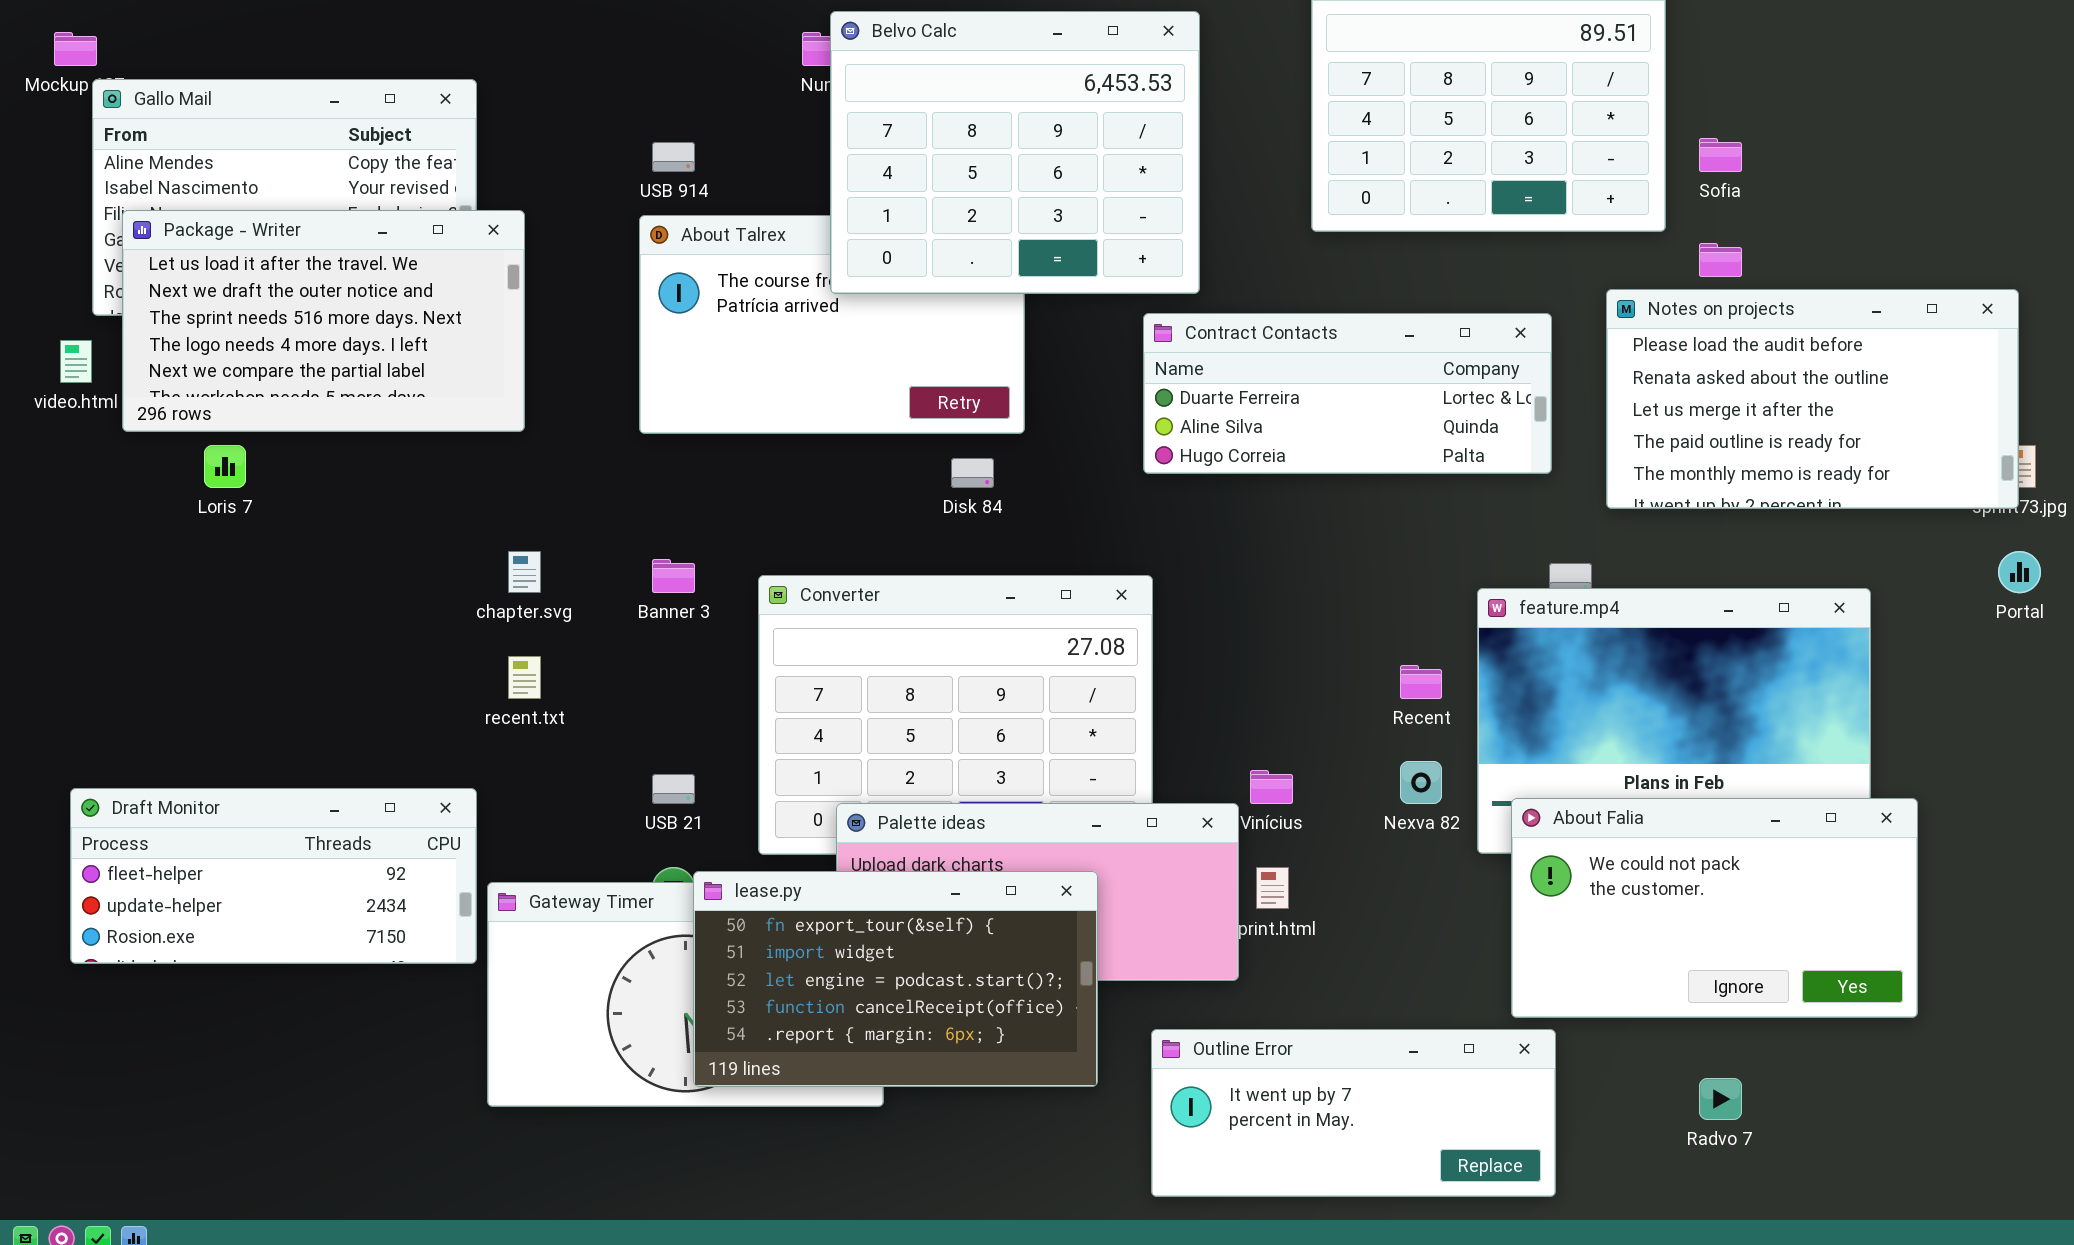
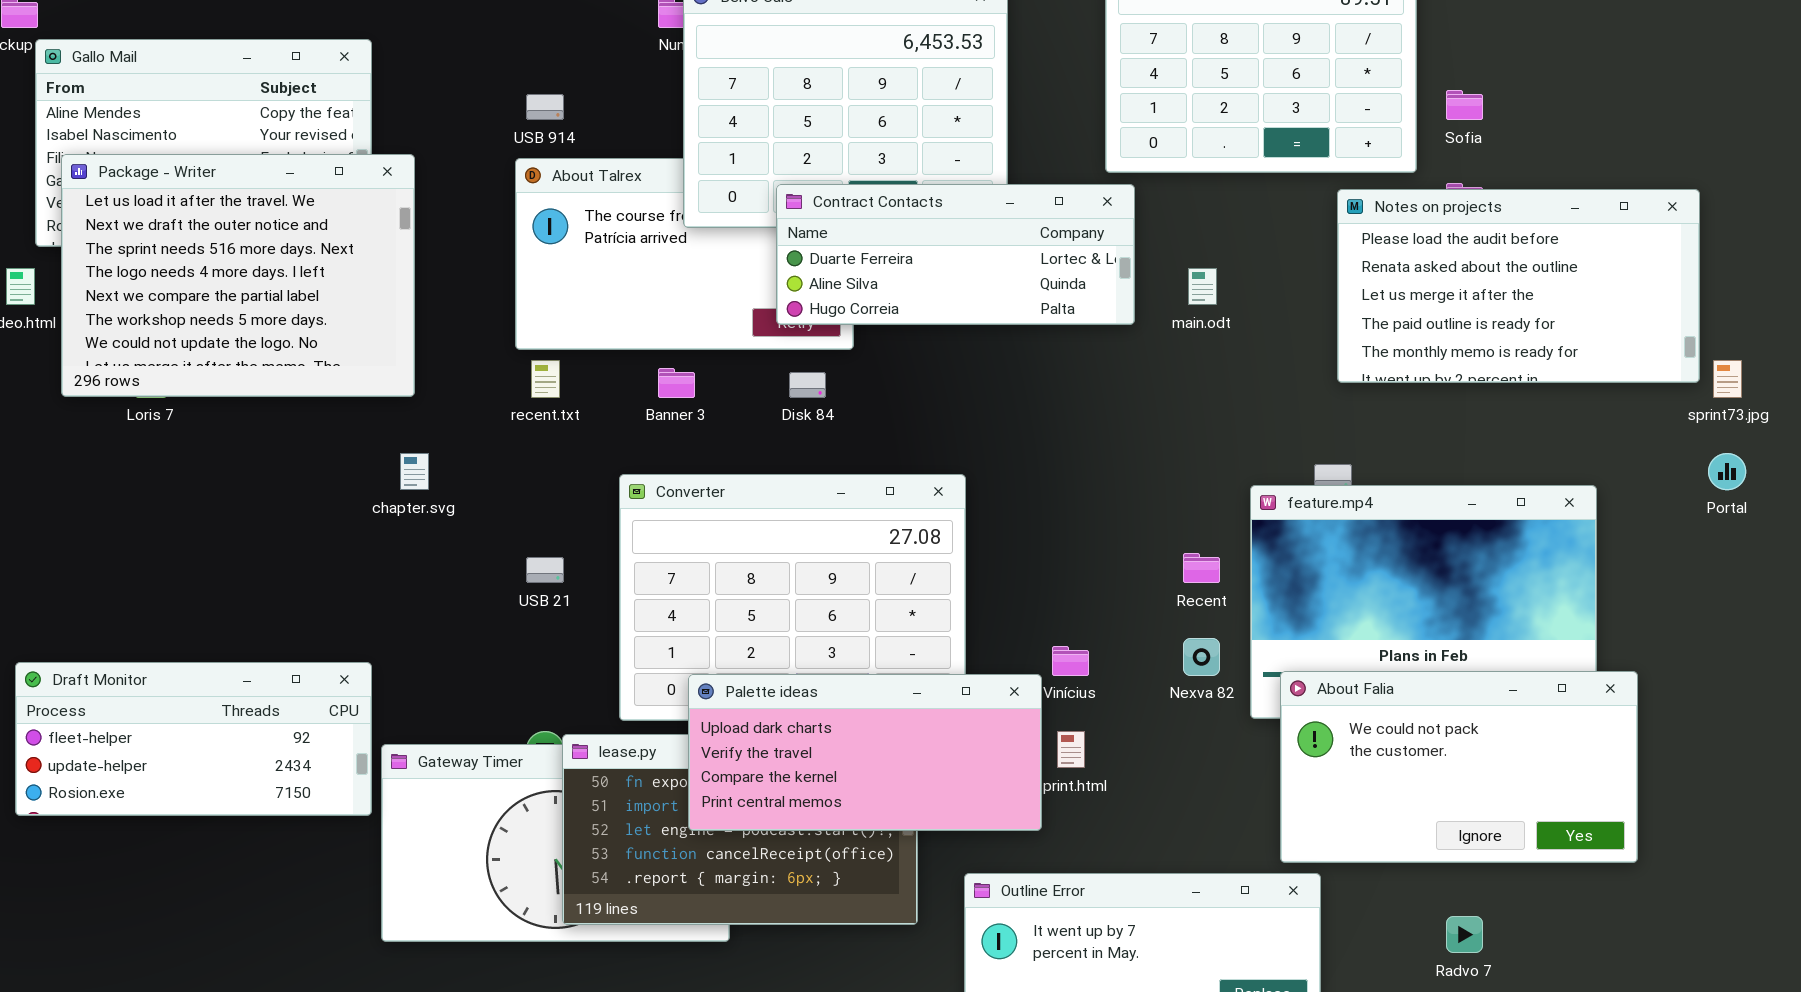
Package - Writer: [122,210,525,432] -> [61,154,415,397], resized
Notes on projects: [1606,289,2019,509] -> [1337,189,1700,383], moved
Contract Contacts: [1143,313,1552,474] -> [776,184,1135,325], moved
Banner 3: [652,559,695,593] -> [658,368,695,398], moved
recent.txt: [508,656,541,699] -> [531,360,560,398], moved
USB 21: [652,774,695,804] -> [526,557,564,583], moved
Palette ideas: [836,803,1239,981] -> [688,674,1042,831], raised

